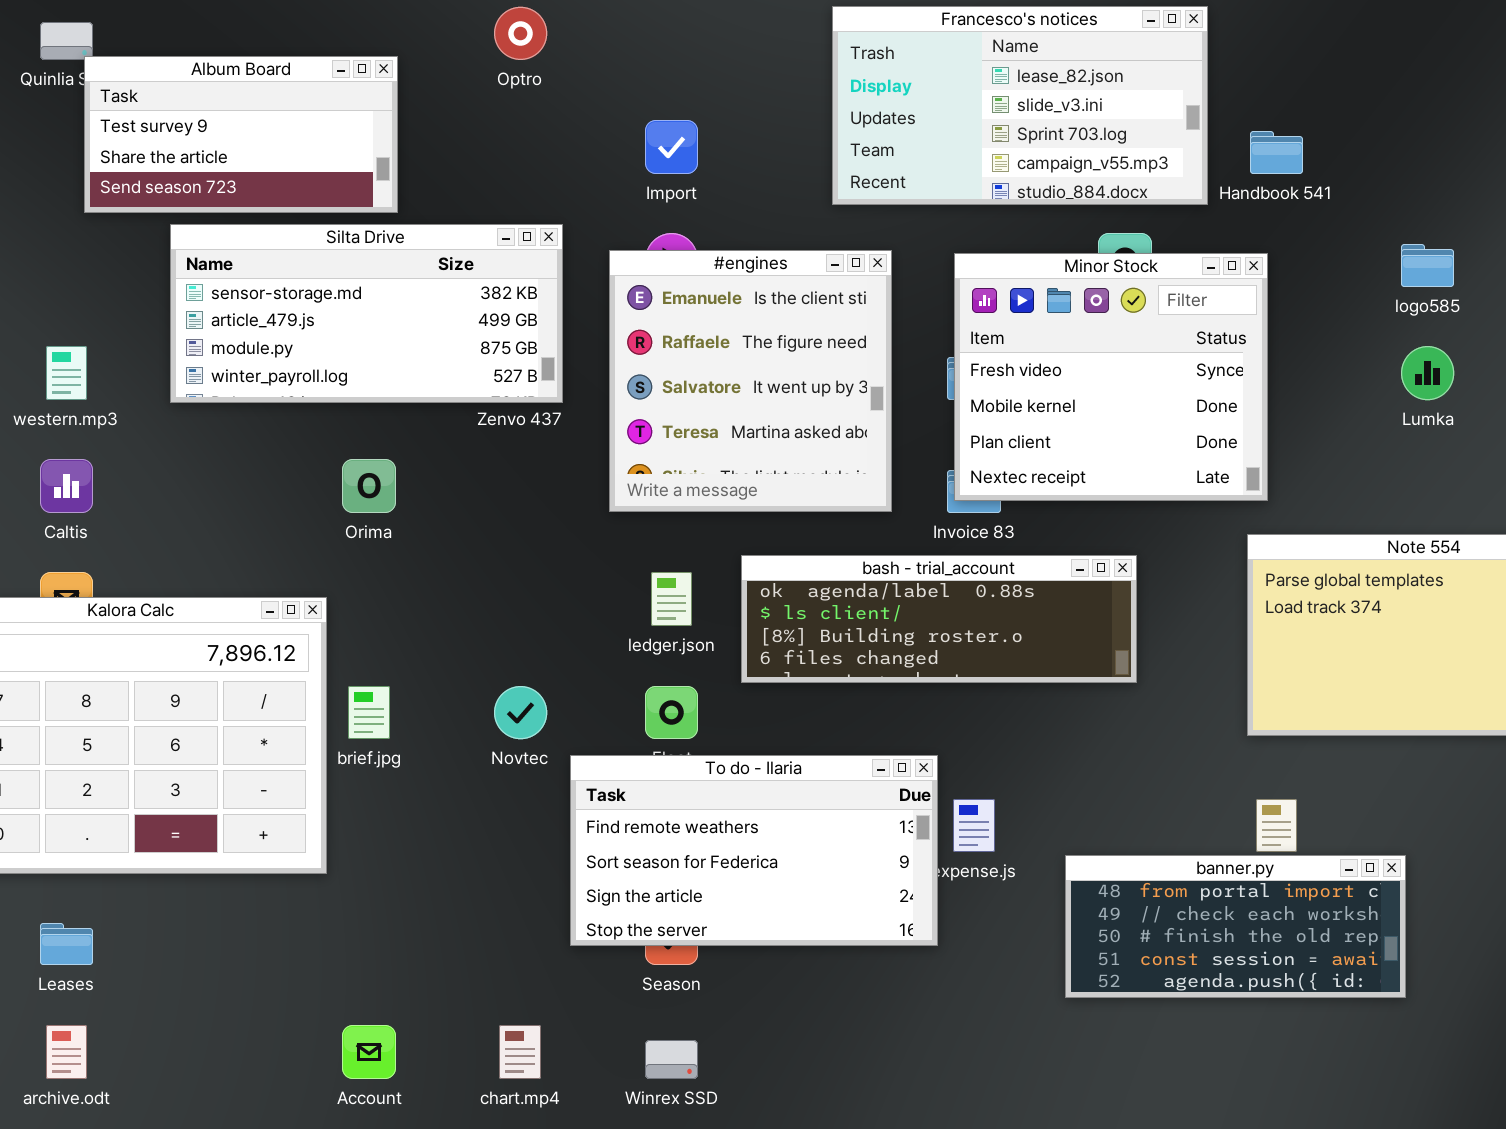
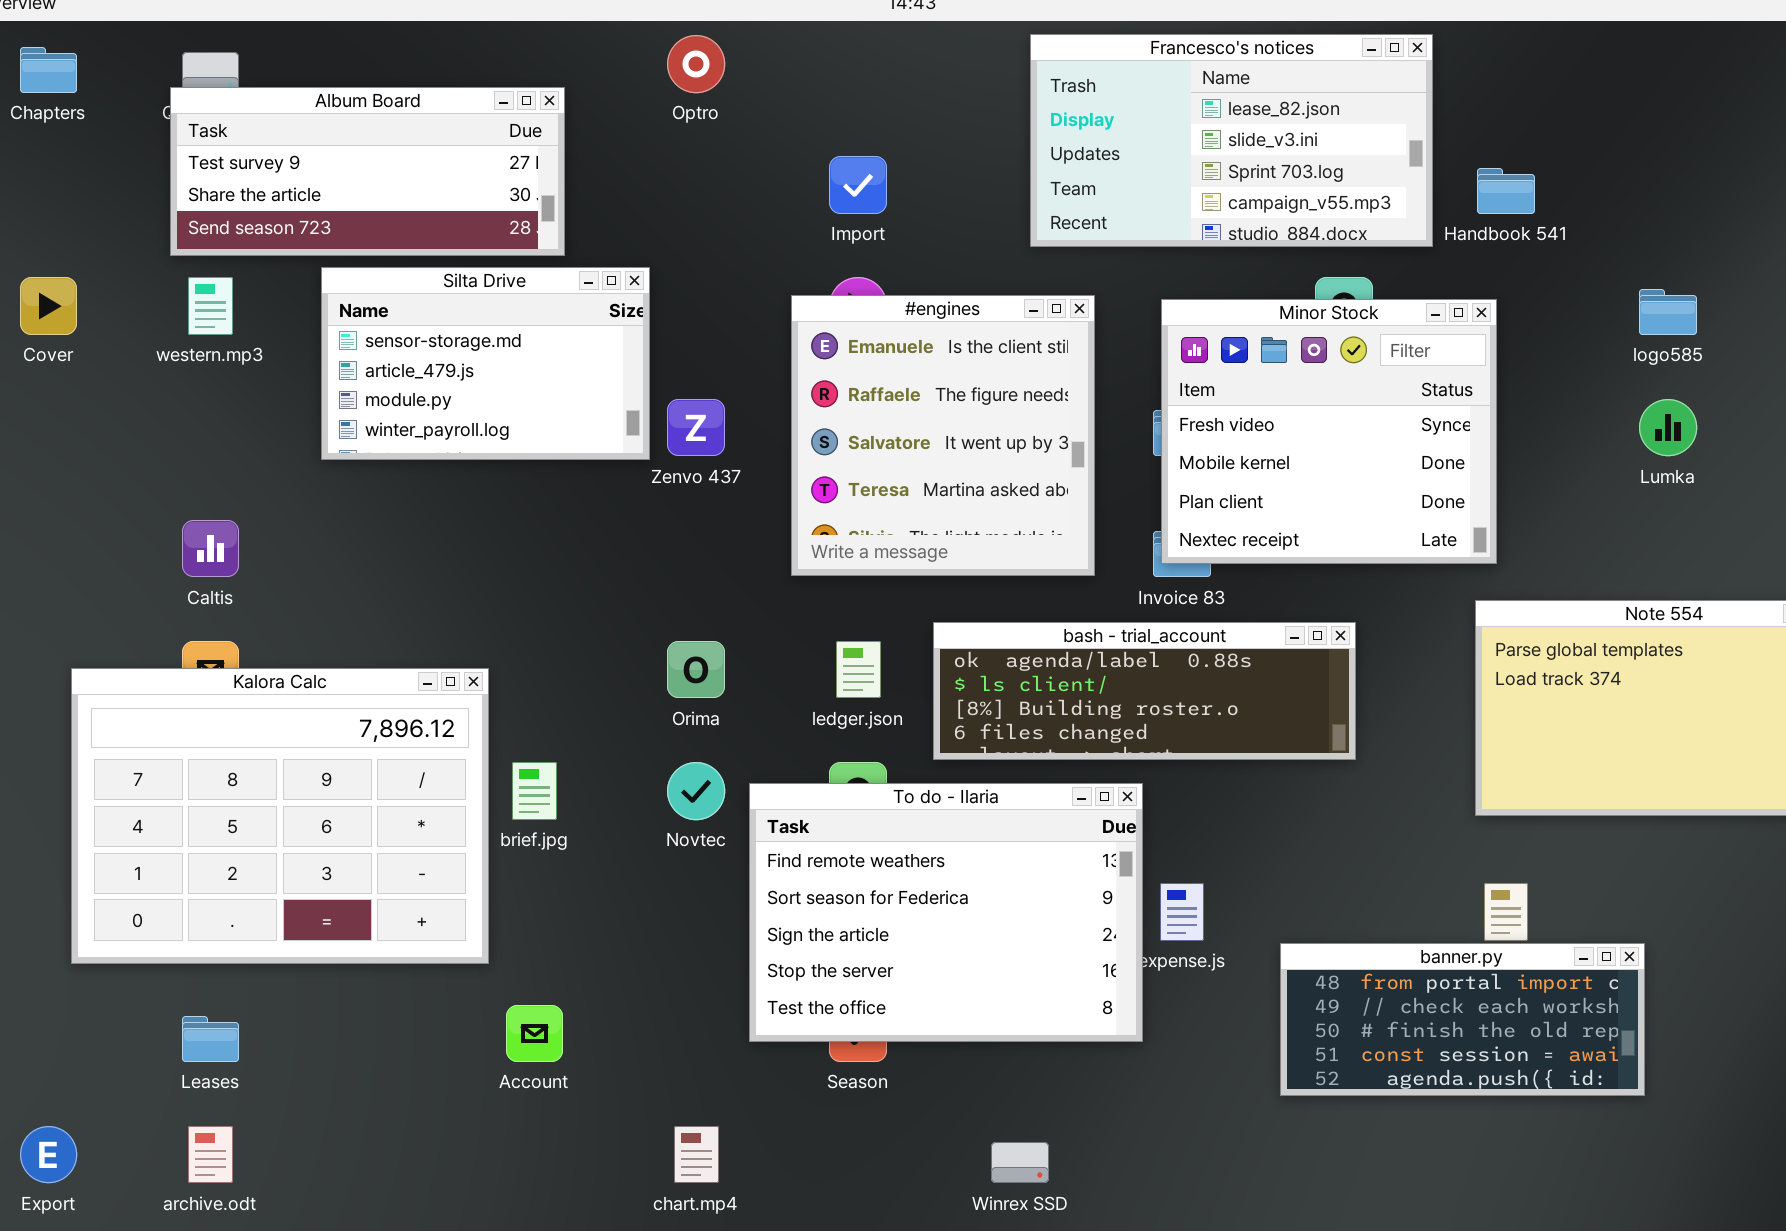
Album Board: [84,56,398,213] -> [170,87,565,256], resized
Silta Drive: [170,224,563,403] -> [321,267,650,460], resized
western.mp3: [46,346,87,400] -> [188,277,233,335], moved
Orima: [342,459,396,513] -> [667,641,725,698], moved
To do - Ilaria: [570,755,938,946] -> [749,783,1143,1042], resized
Account: [342,1025,396,1079] -> [506,1005,563,1062], moved
Winrex SSD: [645,1040,698,1079] -> [991,1142,1049,1183], moved

